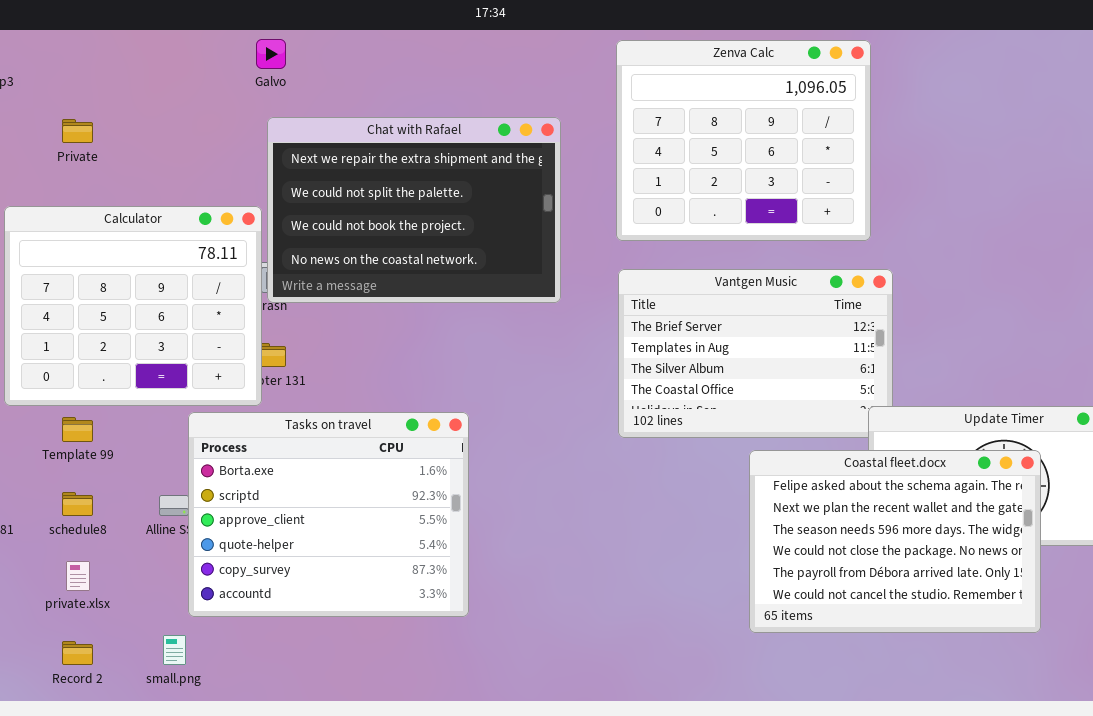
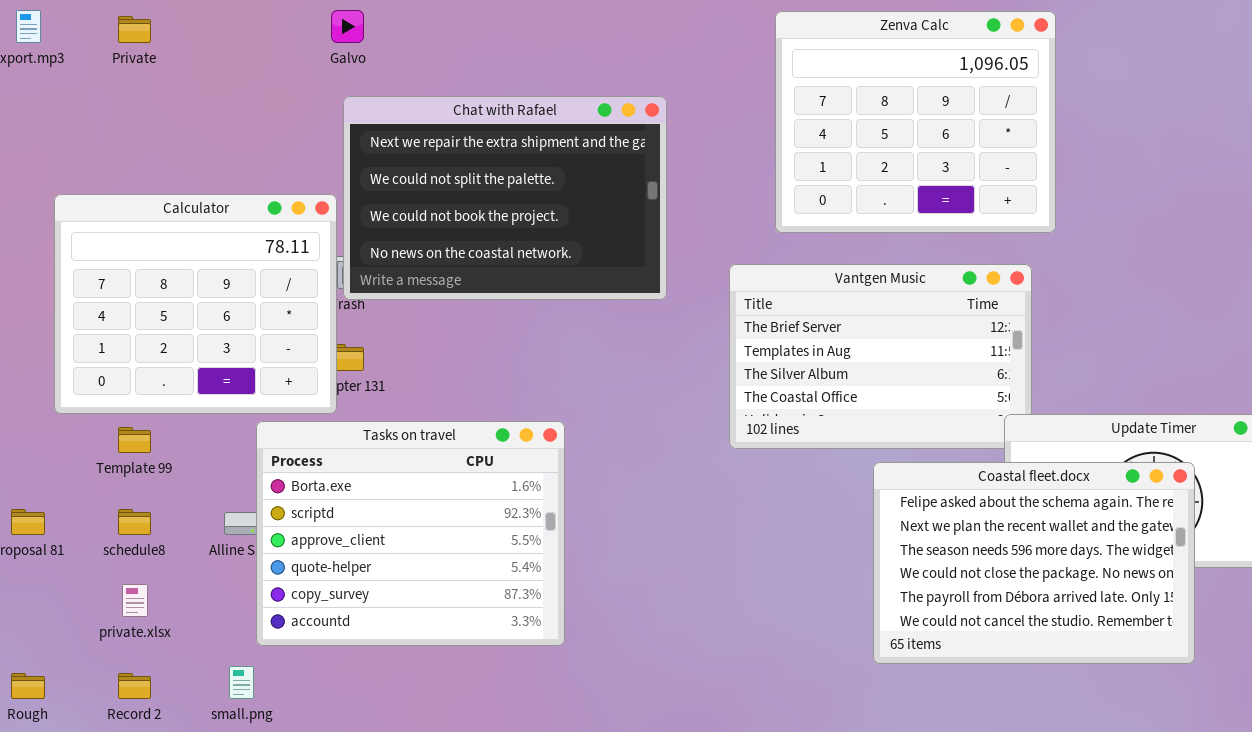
Zenva Calc: [616,40,871,241] -> [775,11,1056,233], moved
Private: [62,119,93,143] -> [118,16,151,43], moved

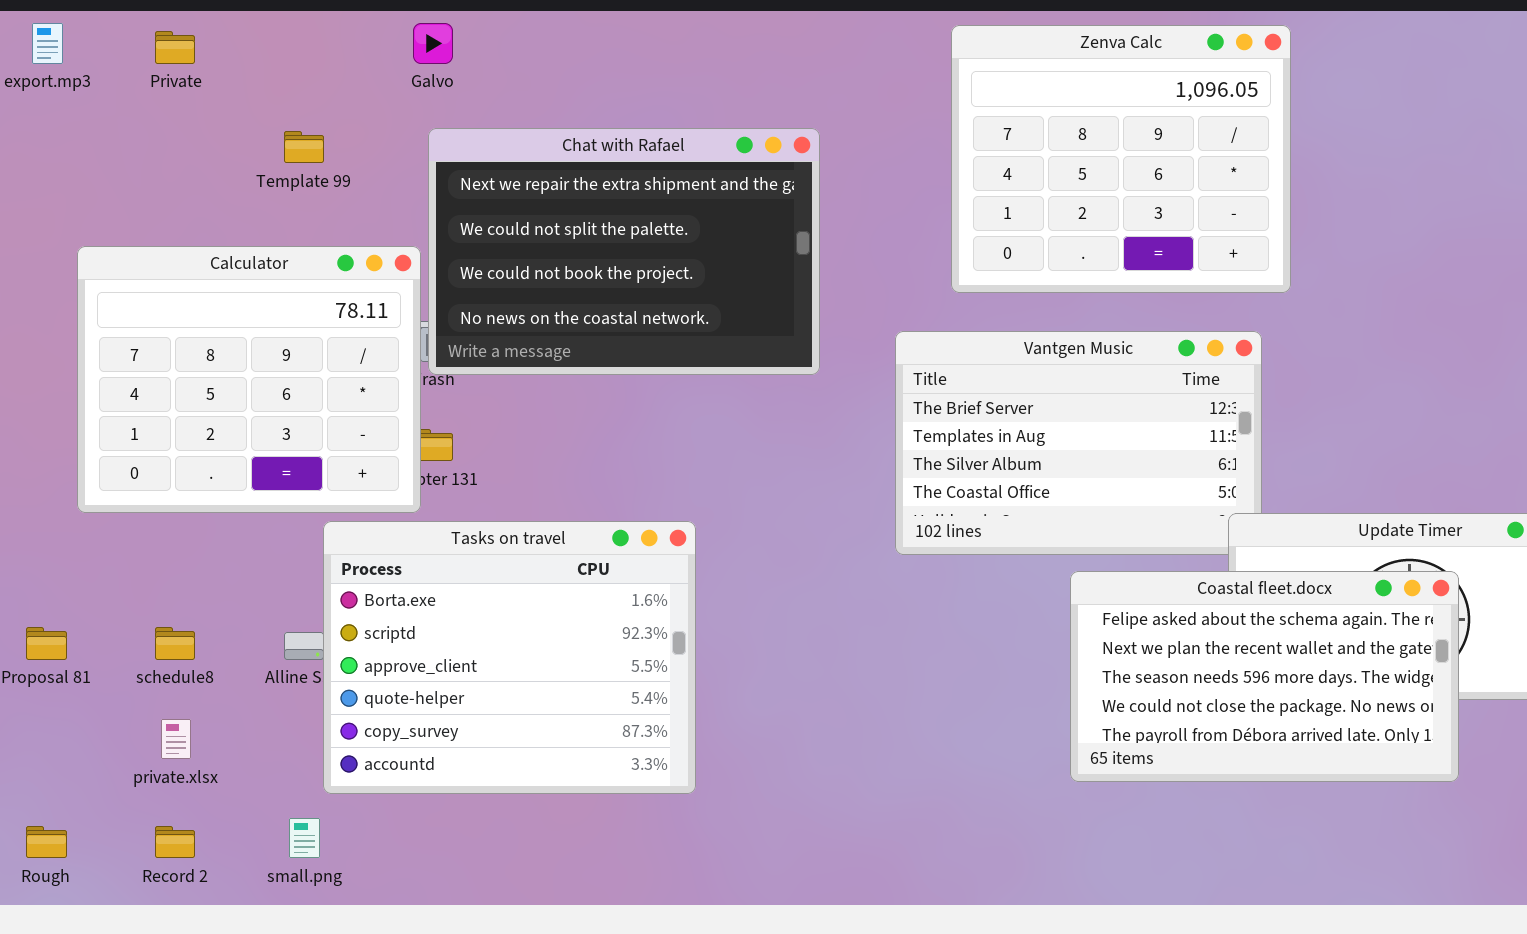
Template 99: [118,427,151,453] -> [284,131,324,163], moved
Coastal fleet.docx: [873,462,1195,664] -> [1070,571,1459,782], resized

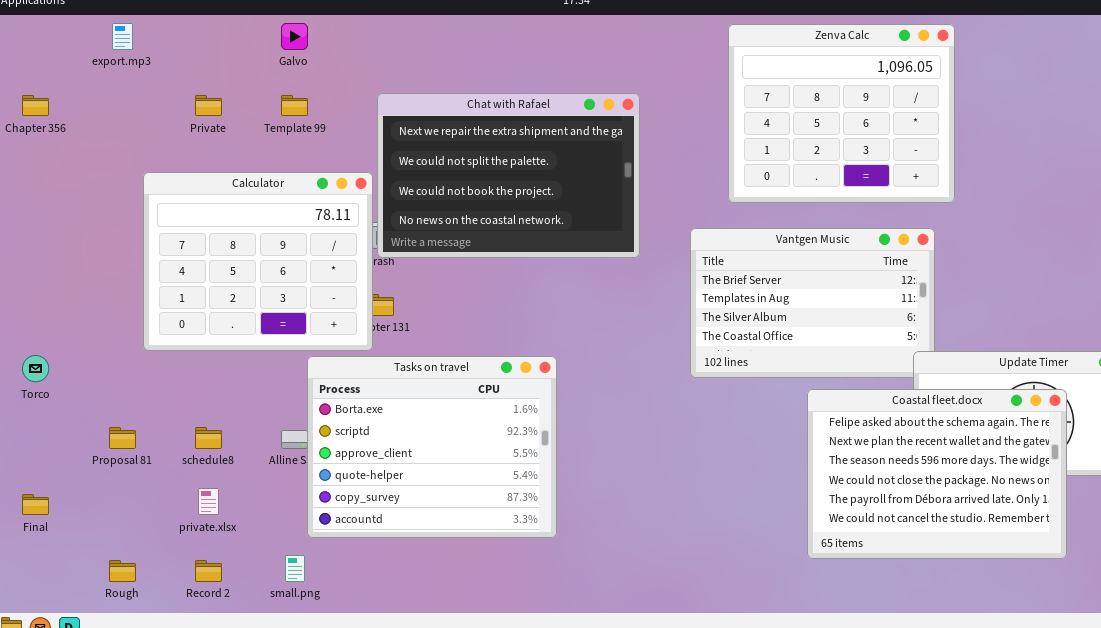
Galvo: [413,23,453,64] -> [281,23,308,50], moved
Private: [155,31,195,64] -> [195,95,222,116], moved
Coastal fleet.docx: [1070,571,1459,782] -> [807,389,1067,559], resized

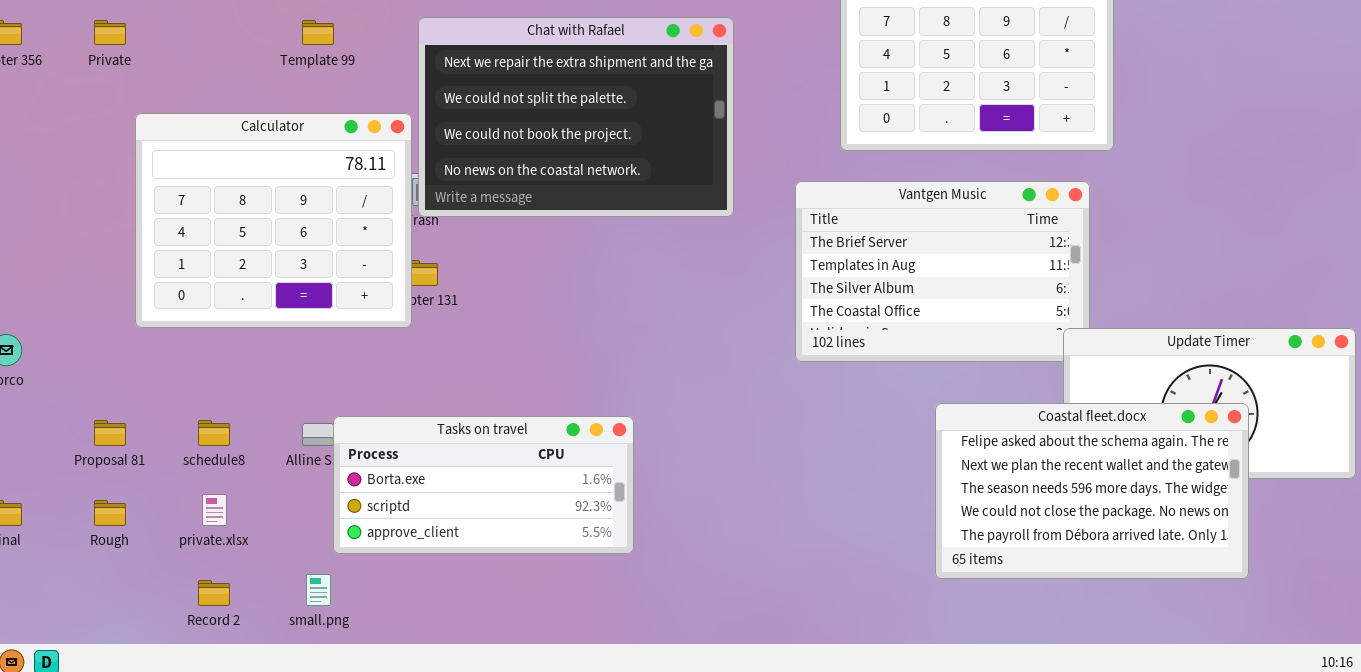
Private: [195,95,222,116] -> [94,20,126,45], moved
Tasks on travel: [307,356,557,538] -> [333,416,634,554], resized
Coastal fleet.docx: [807,389,1067,559] -> [935,403,1249,579], resized
Rough: [109,560,136,582] -> [94,500,126,526], moved

